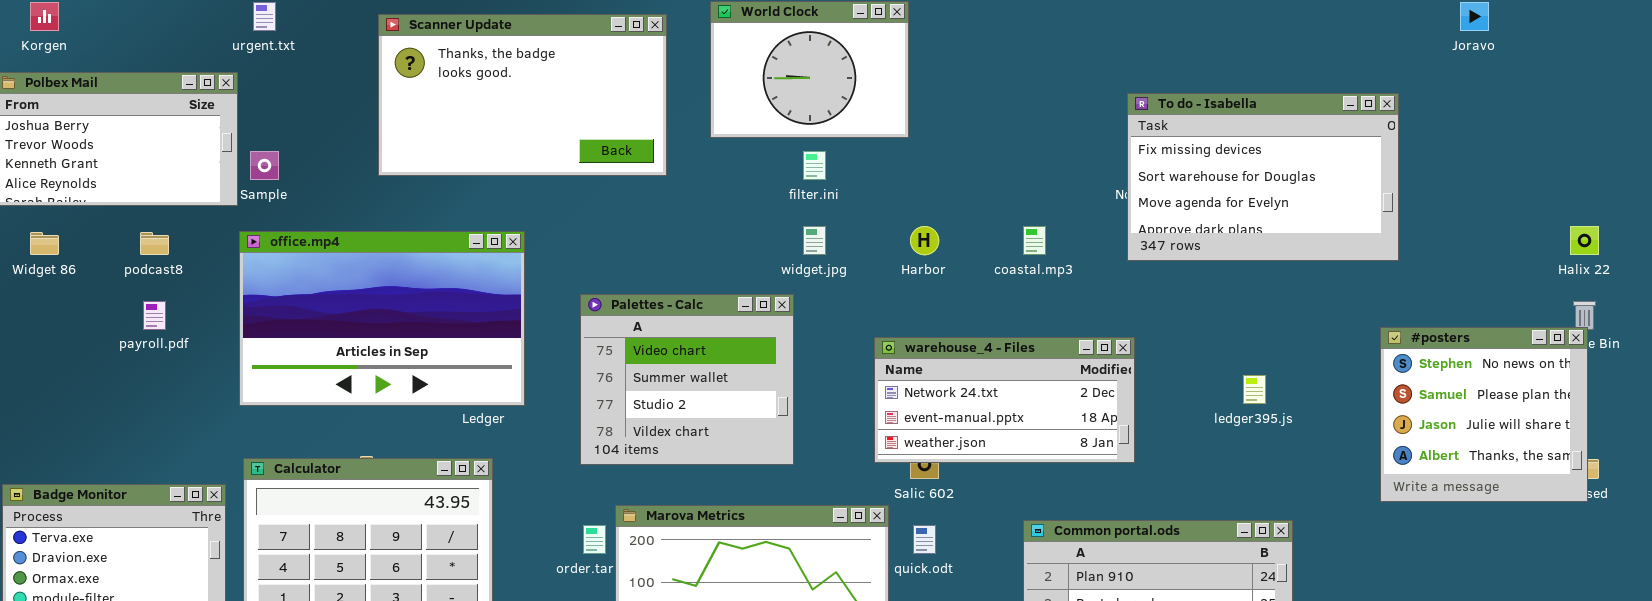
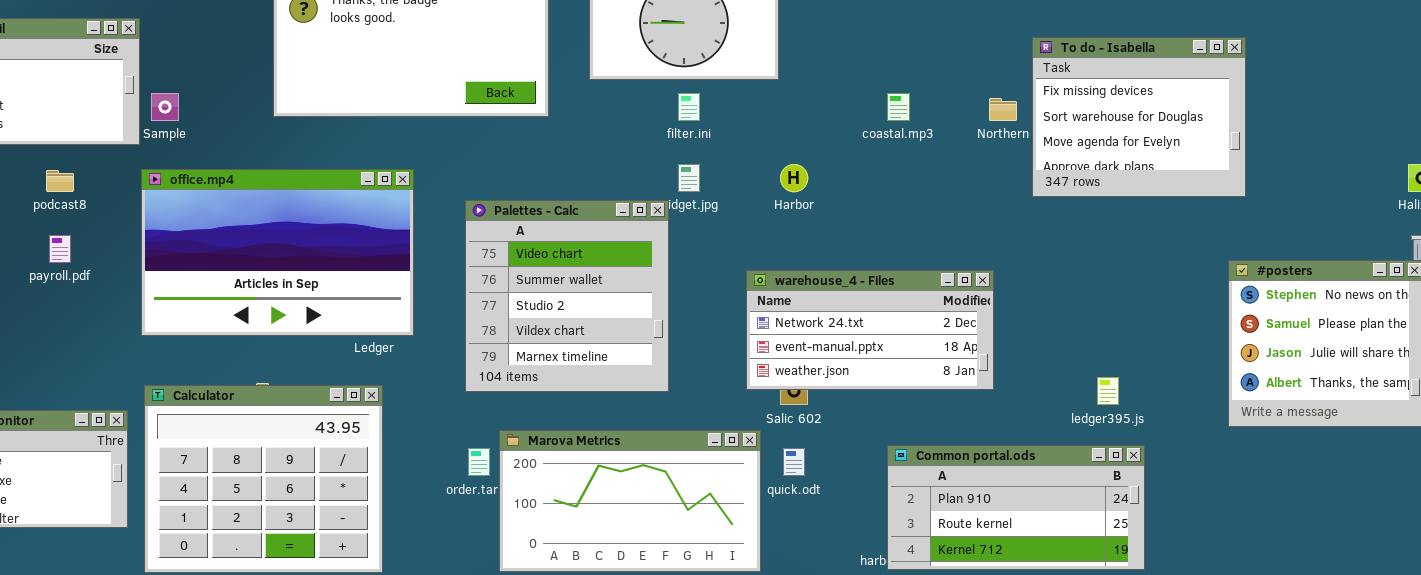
To do - Isabella: [1127,93,1399,261] -> [1032,37,1246,197], resized
coastal.mp3: [1023,226,1046,255] -> [887,93,910,121], moved
Palettes - Calc: [580,294,794,465] -> [465,200,669,392], resized
ledger395.js: [1243,375,1266,404] -> [1097,377,1119,405], moved

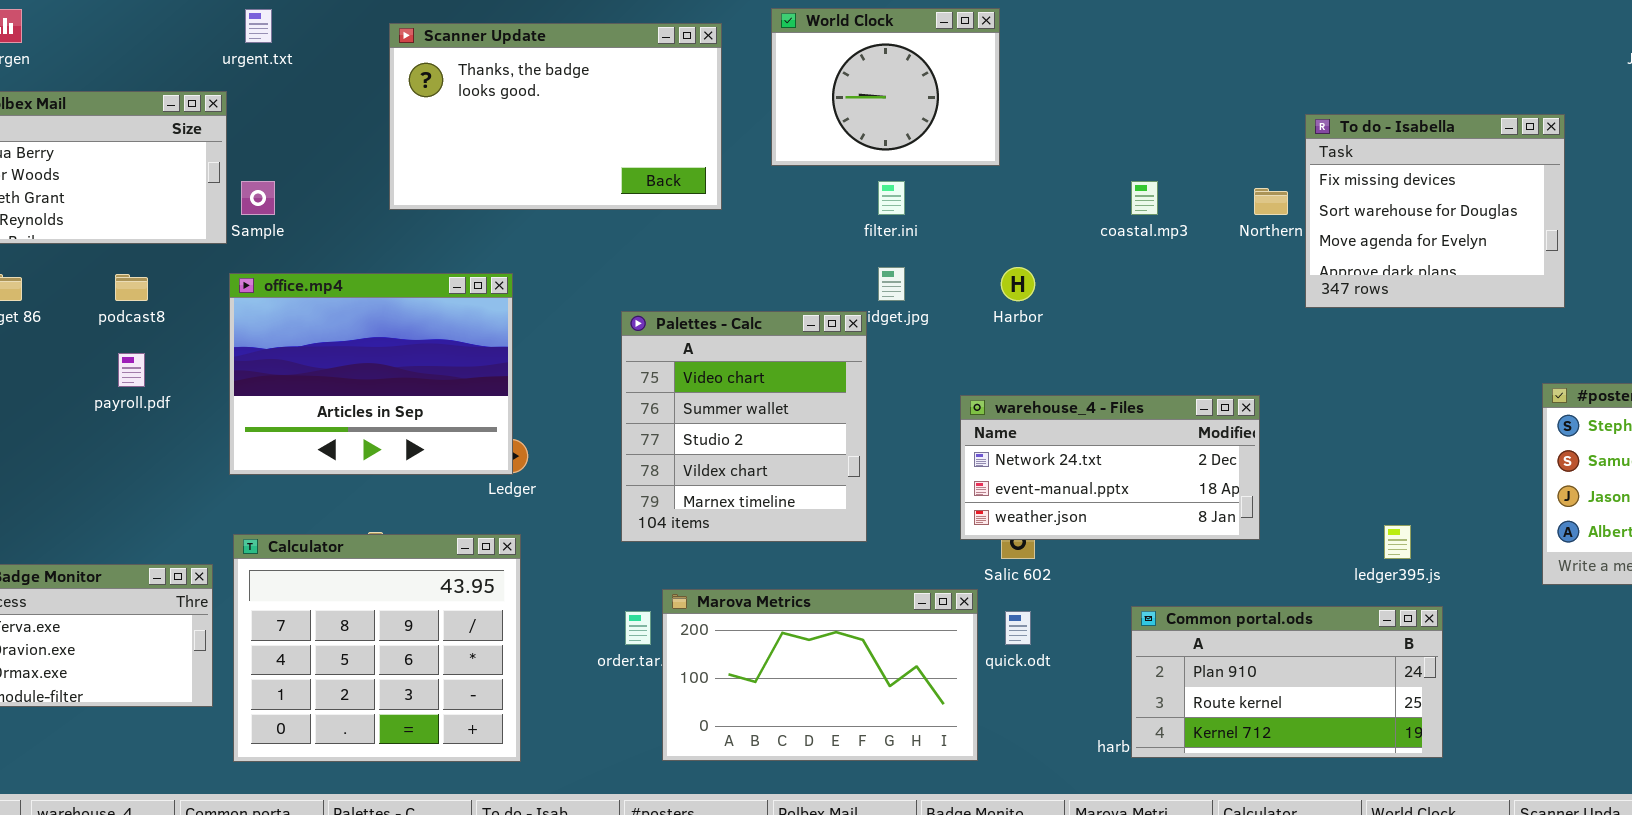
office.mp4: [141,169,414,336] -> [229,273,513,475], resized

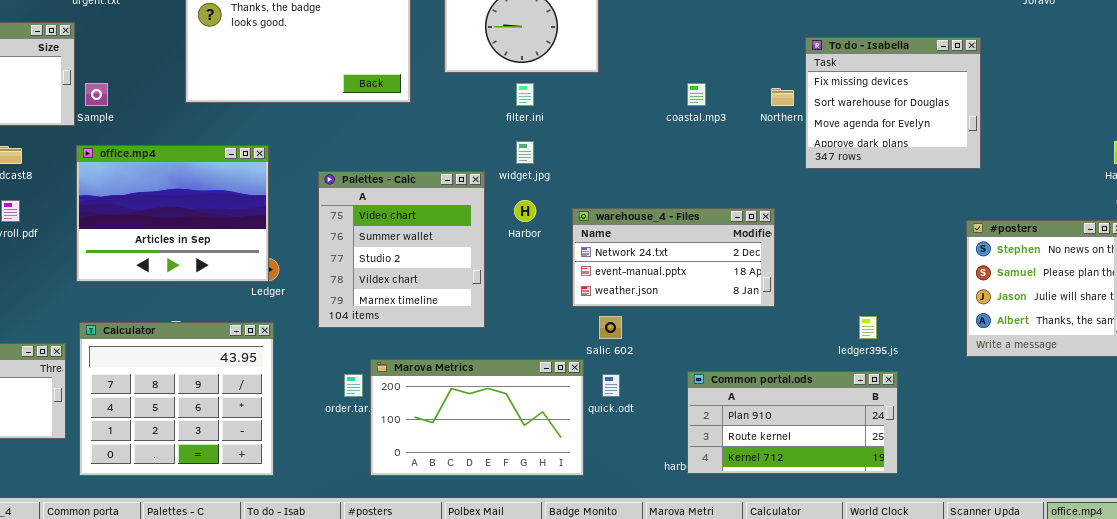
Harbor: [1001,267,1035,301] -> [514,200,536,222], moved
Palettes - Calc: [621,311,867,542] -> [318,171,485,328], moved
warehouse_4 - Files: [960,395,1260,540] -> [572,208,775,307], moved

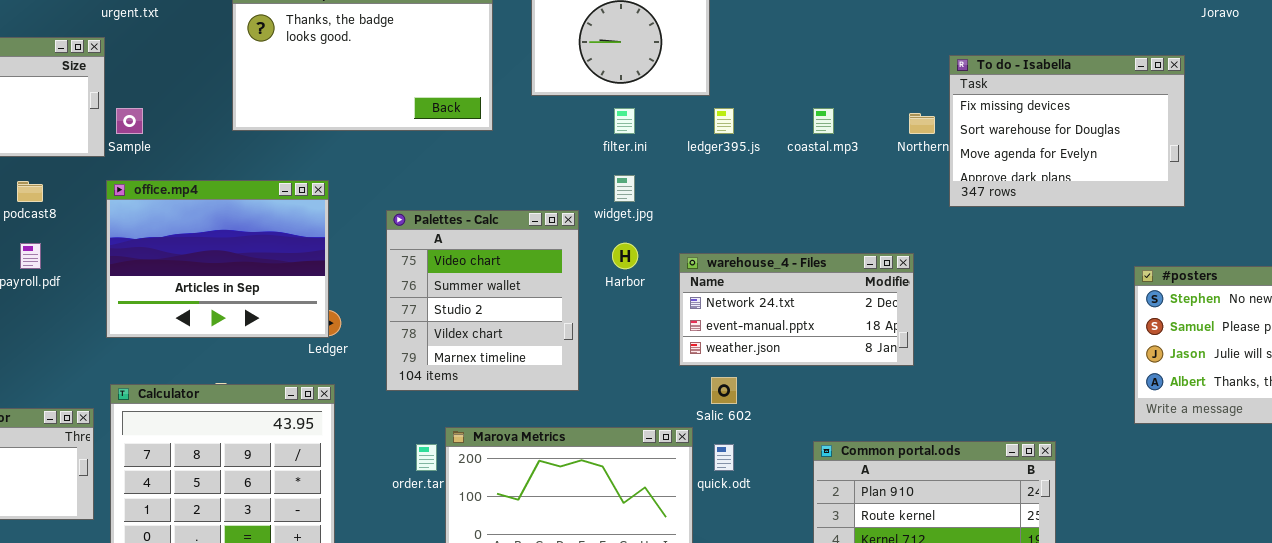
To do - Isabella: [805,37,981,169] -> [949,55,1185,207], resized
ledger395.js: [859,316,877,339] -> [714,108,734,134], moved

